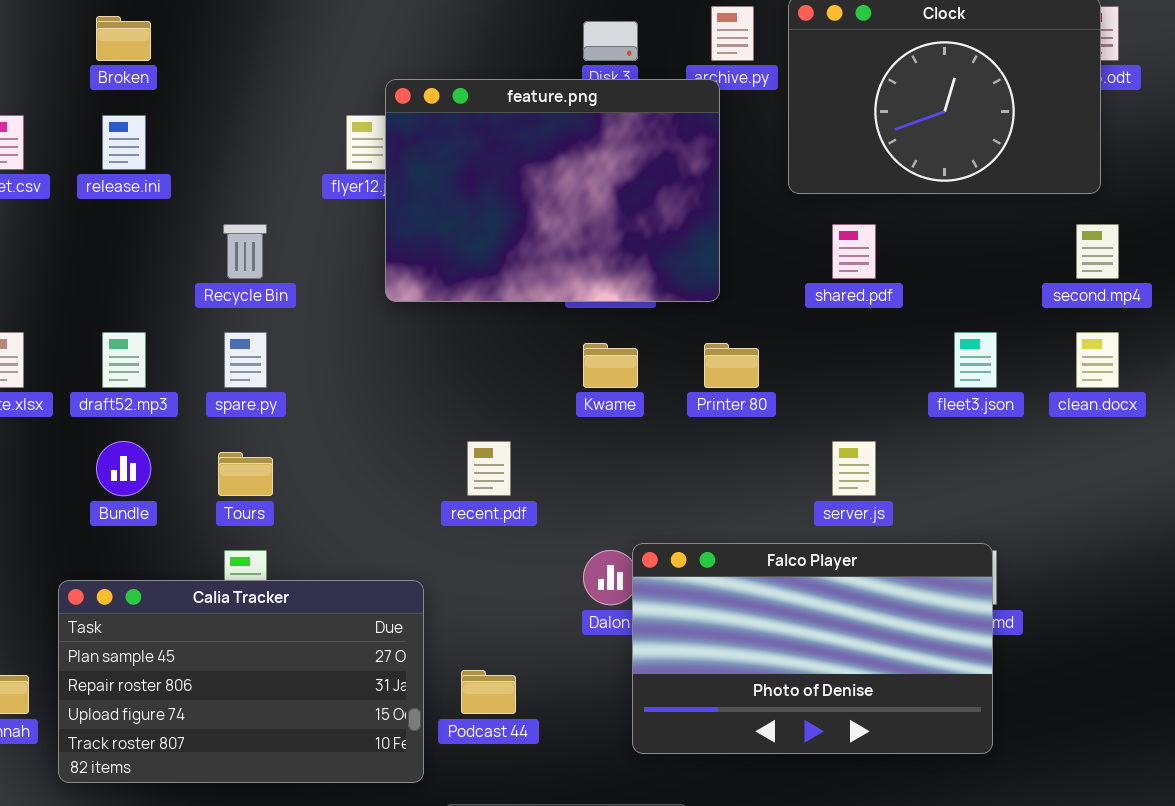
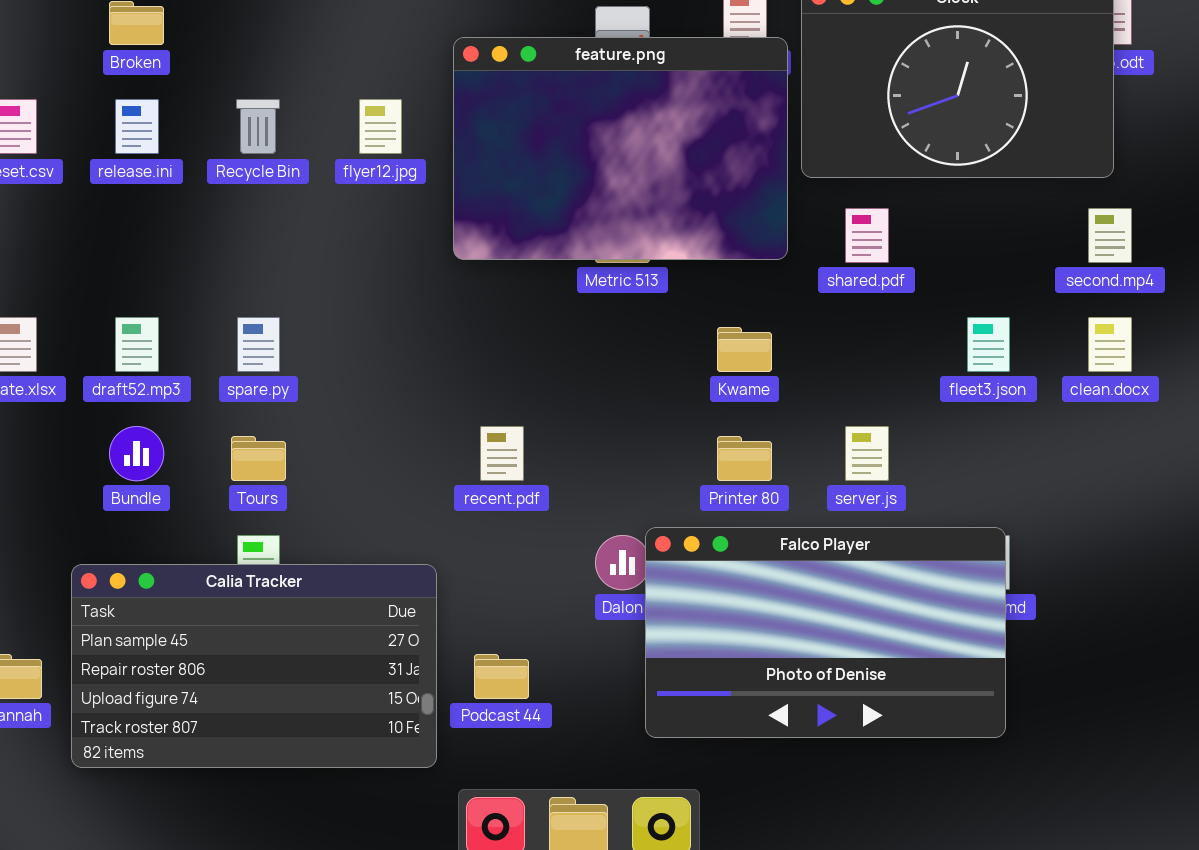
feature.png: [385,79,720,302] -> [453,37,788,260], moved
Recycle Bin: [223,224,267,279] -> [236,99,280,154], moved
Kwame: [583,343,638,388] -> [717,327,772,372], moved
Printer 80: [704,343,759,388] -> [717,436,772,481], moved

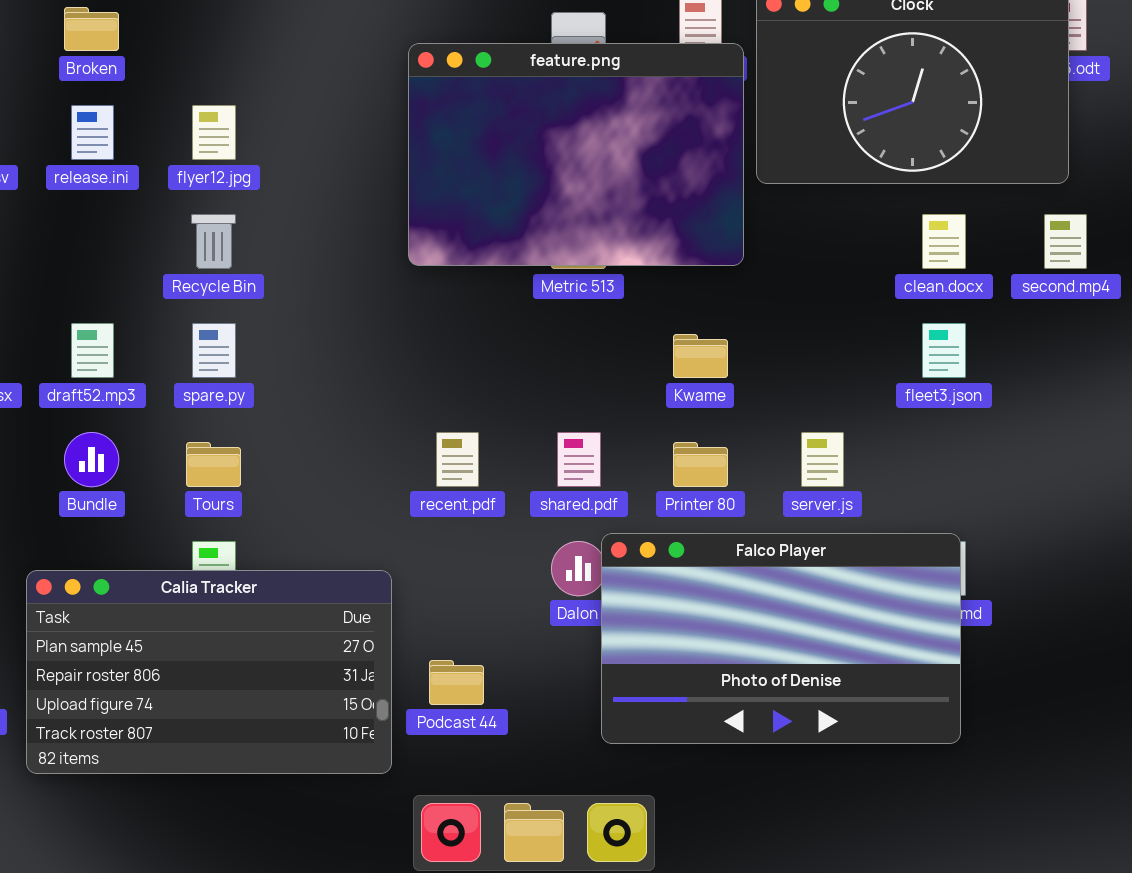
Recycle Bin: [236,99,280,154] -> [191,214,236,269], moved
flyer12.jpg: [359,99,402,154] -> [192,105,236,160], moved
shared.pdf: [845,208,889,263] -> [557,432,601,487], moved
clean.docx: [1088,317,1132,372] -> [922,214,966,269], moved

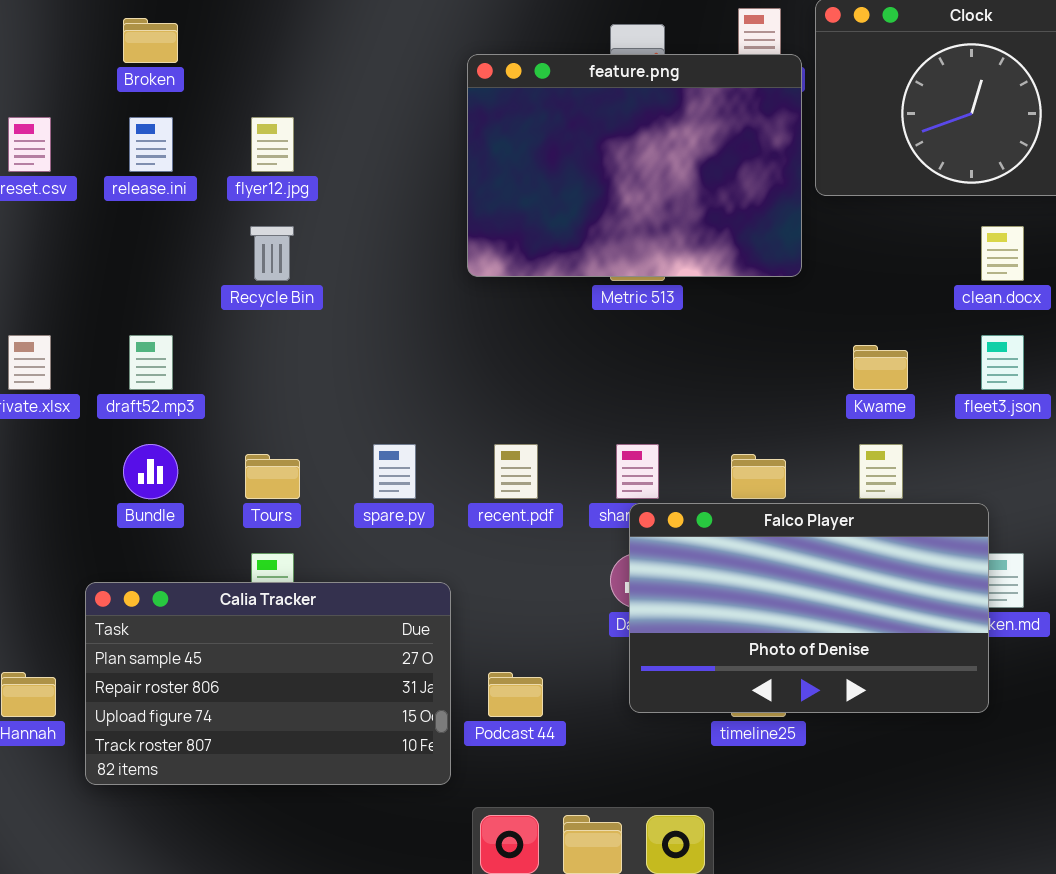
spare.py: [192,323,236,378] -> [373,444,416,499], moved
Kwame: [673,334,728,378] -> [853,345,908,390], moved
Falco Player: [601,533,961,744] -> [629,503,989,713], moved

